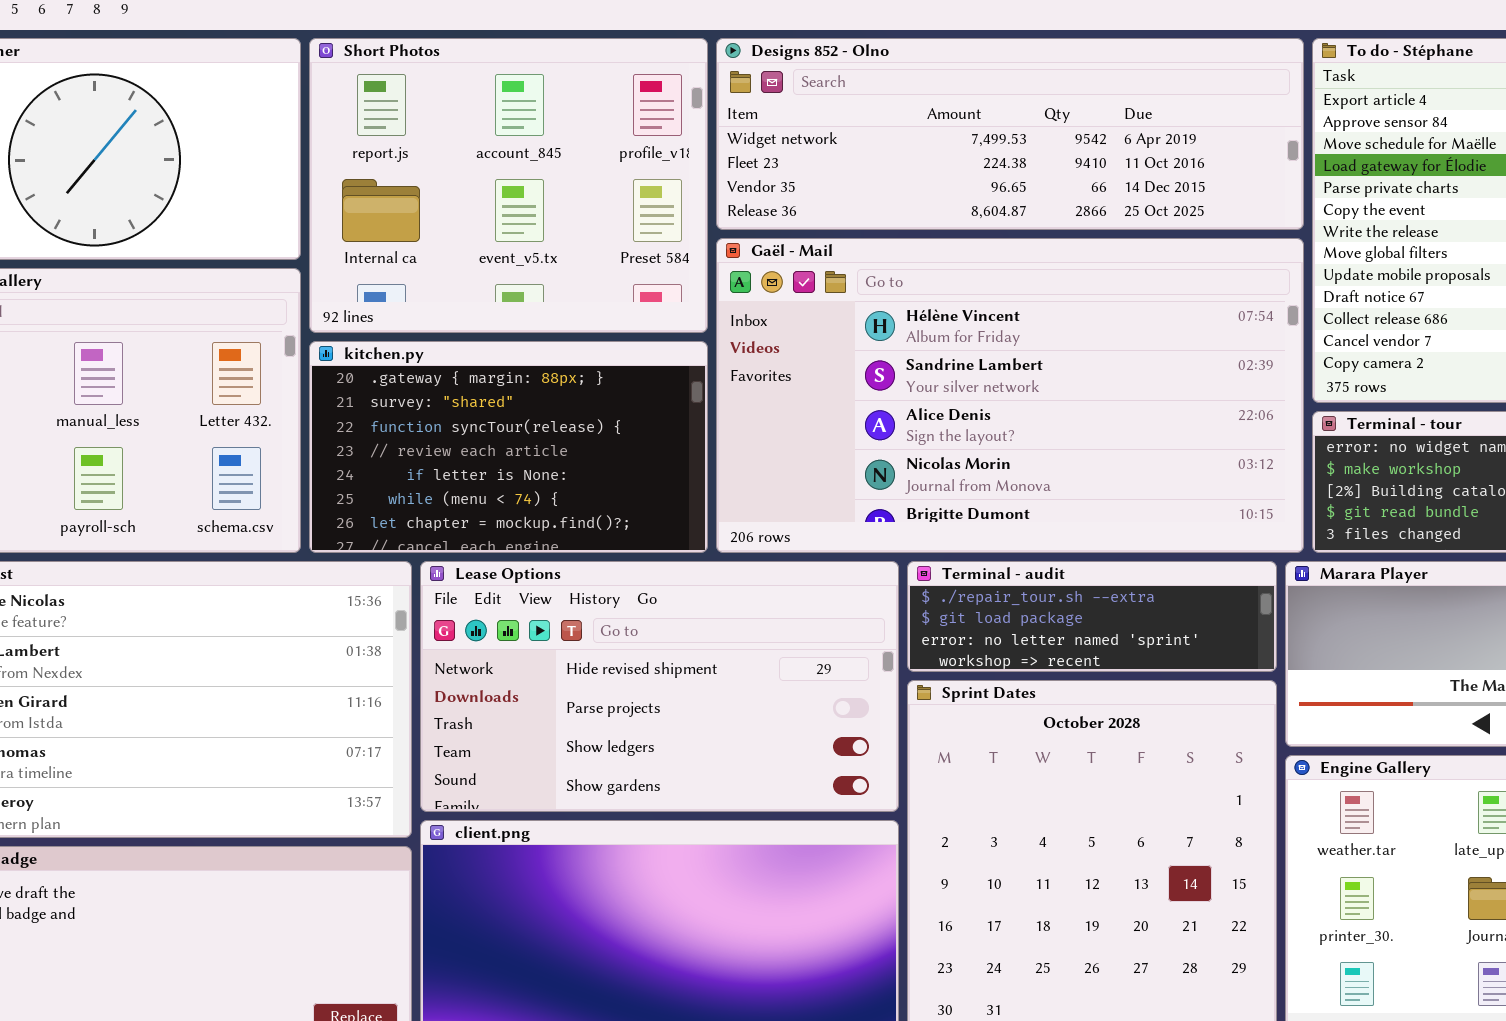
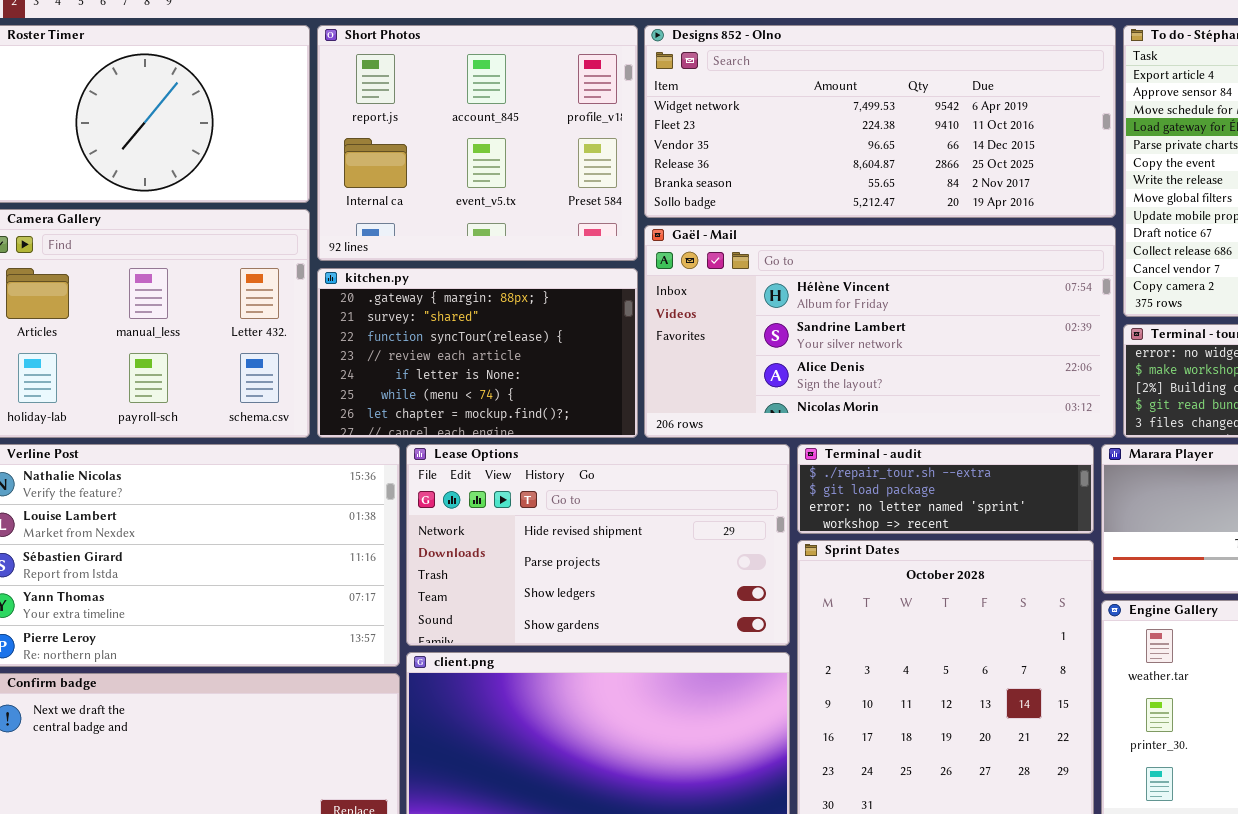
Designs 852 - Olno: [716,38,1304,230] -> [644,25,1116,218], resized
Gaël - Mail: [716,238,1304,553] -> [644,225,1116,438], resized

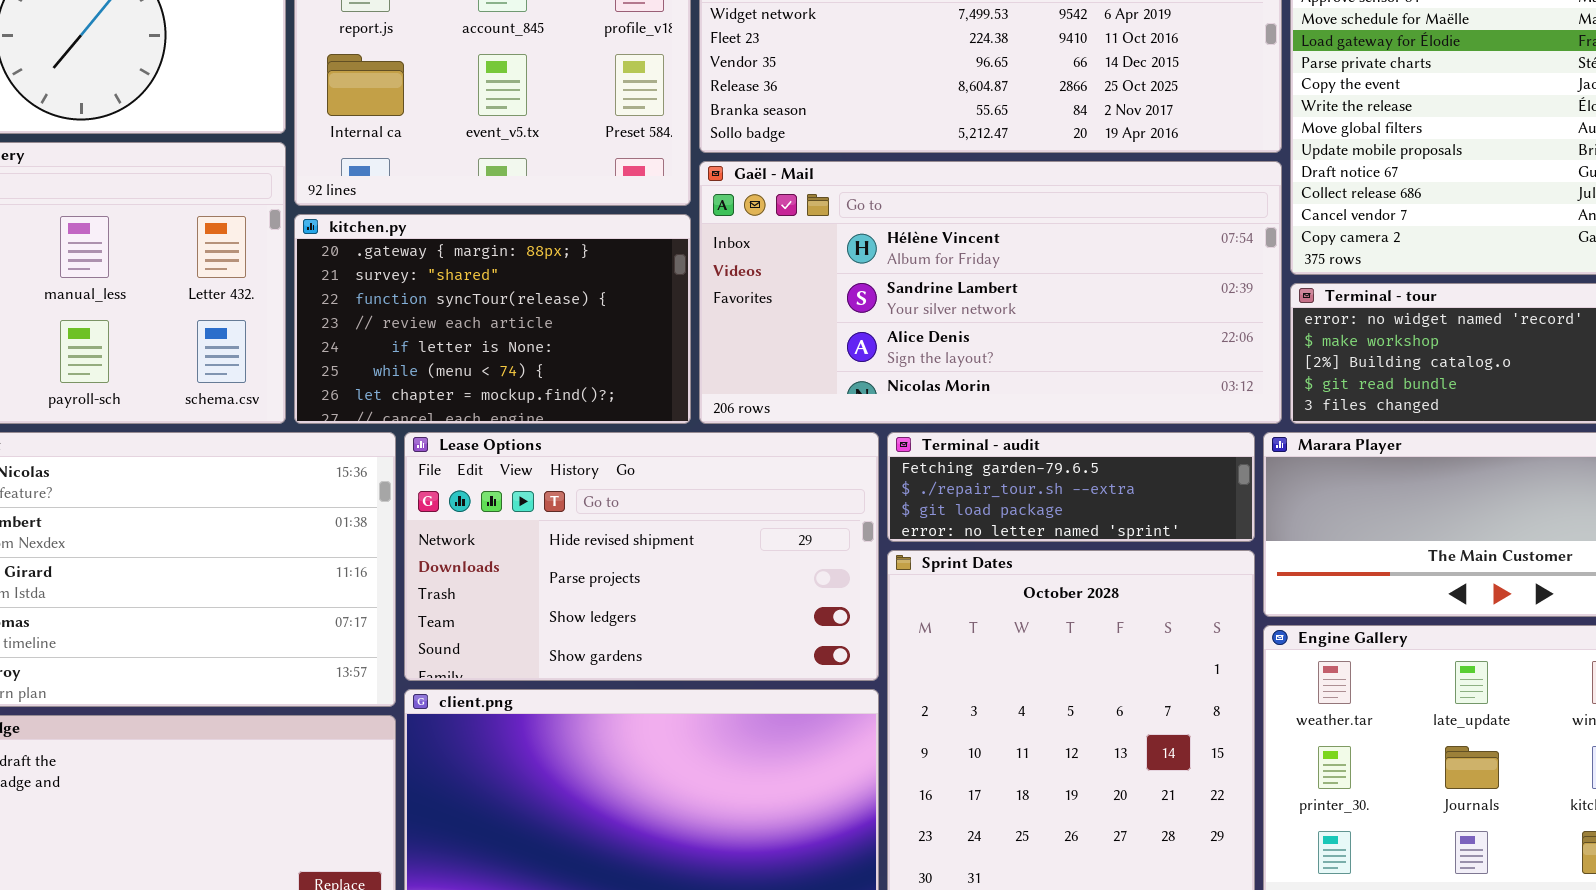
Terminal - audit: [797,444,1094,534] -> [887,432,1255,542], scrolled up 1 row

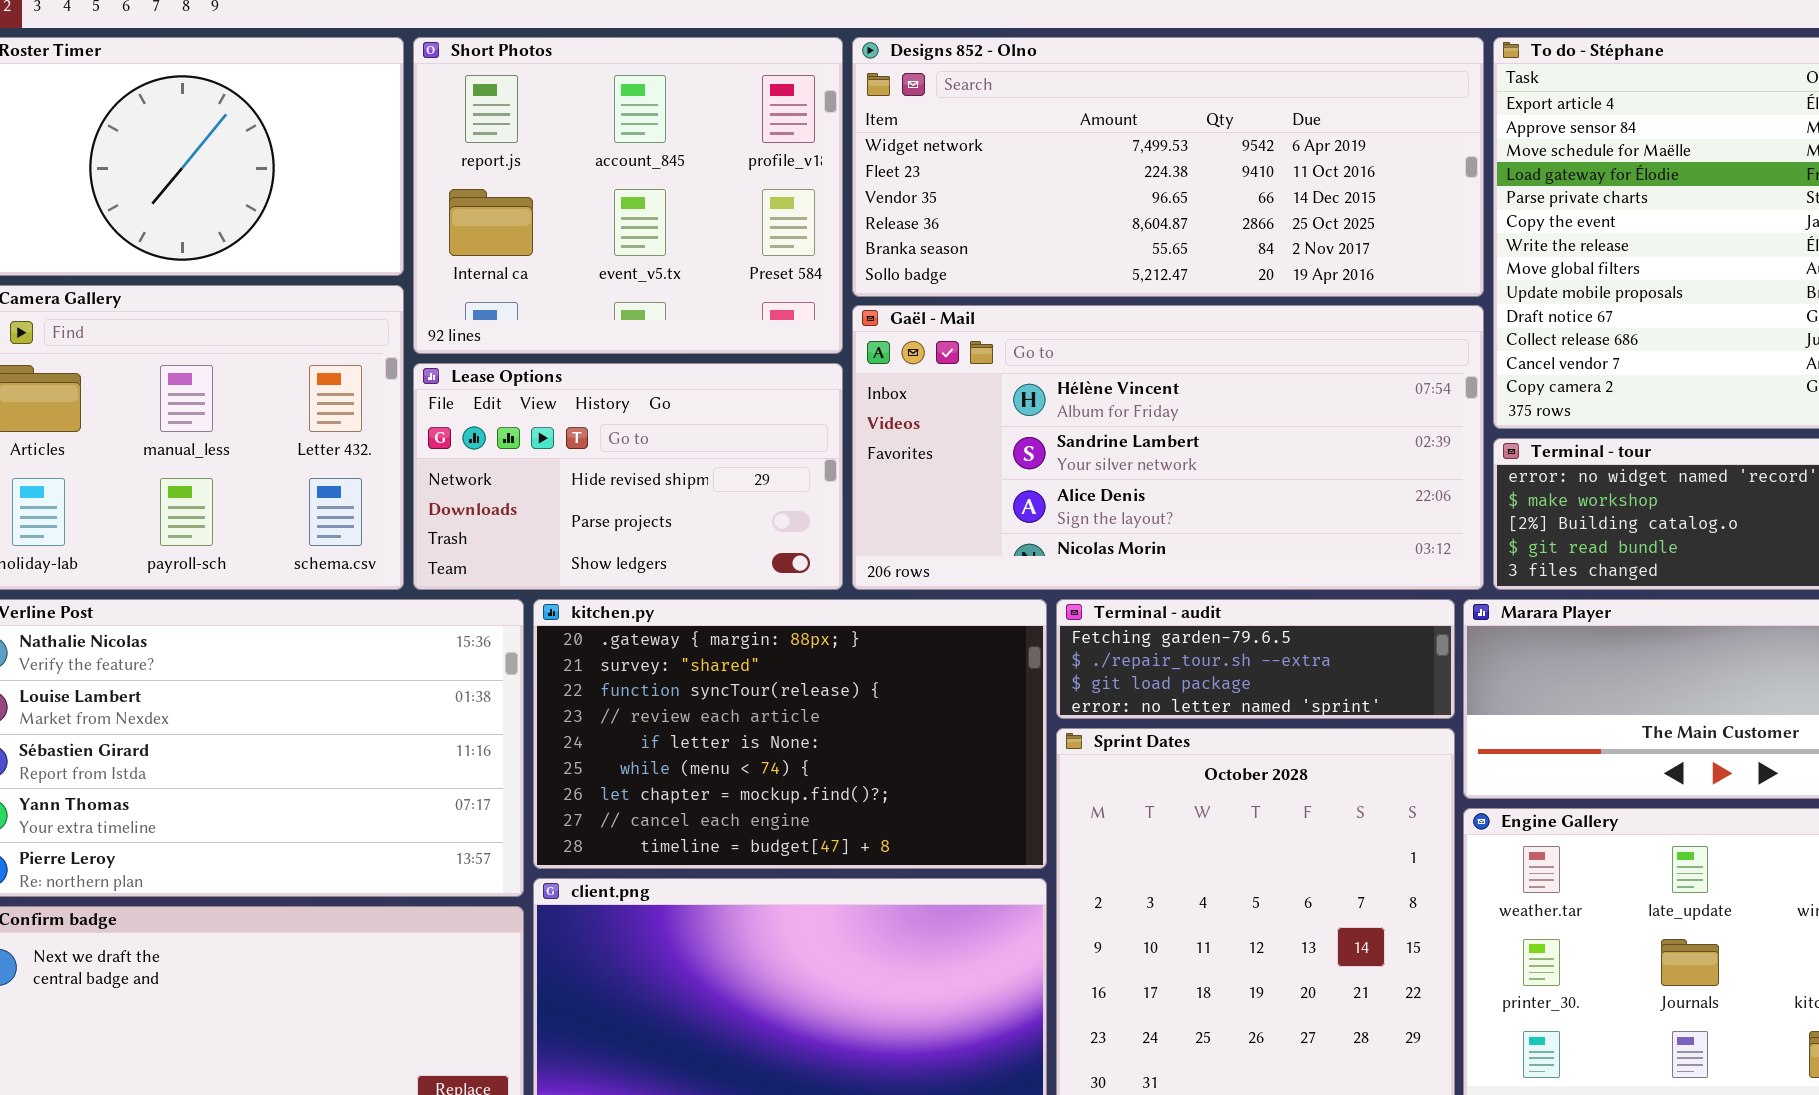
kitchen.py: [294,214,691,424] -> [533,599,1047,869], moved, resized
Lease Options: [404,432,879,681] -> [413,363,843,590], moved, resized

